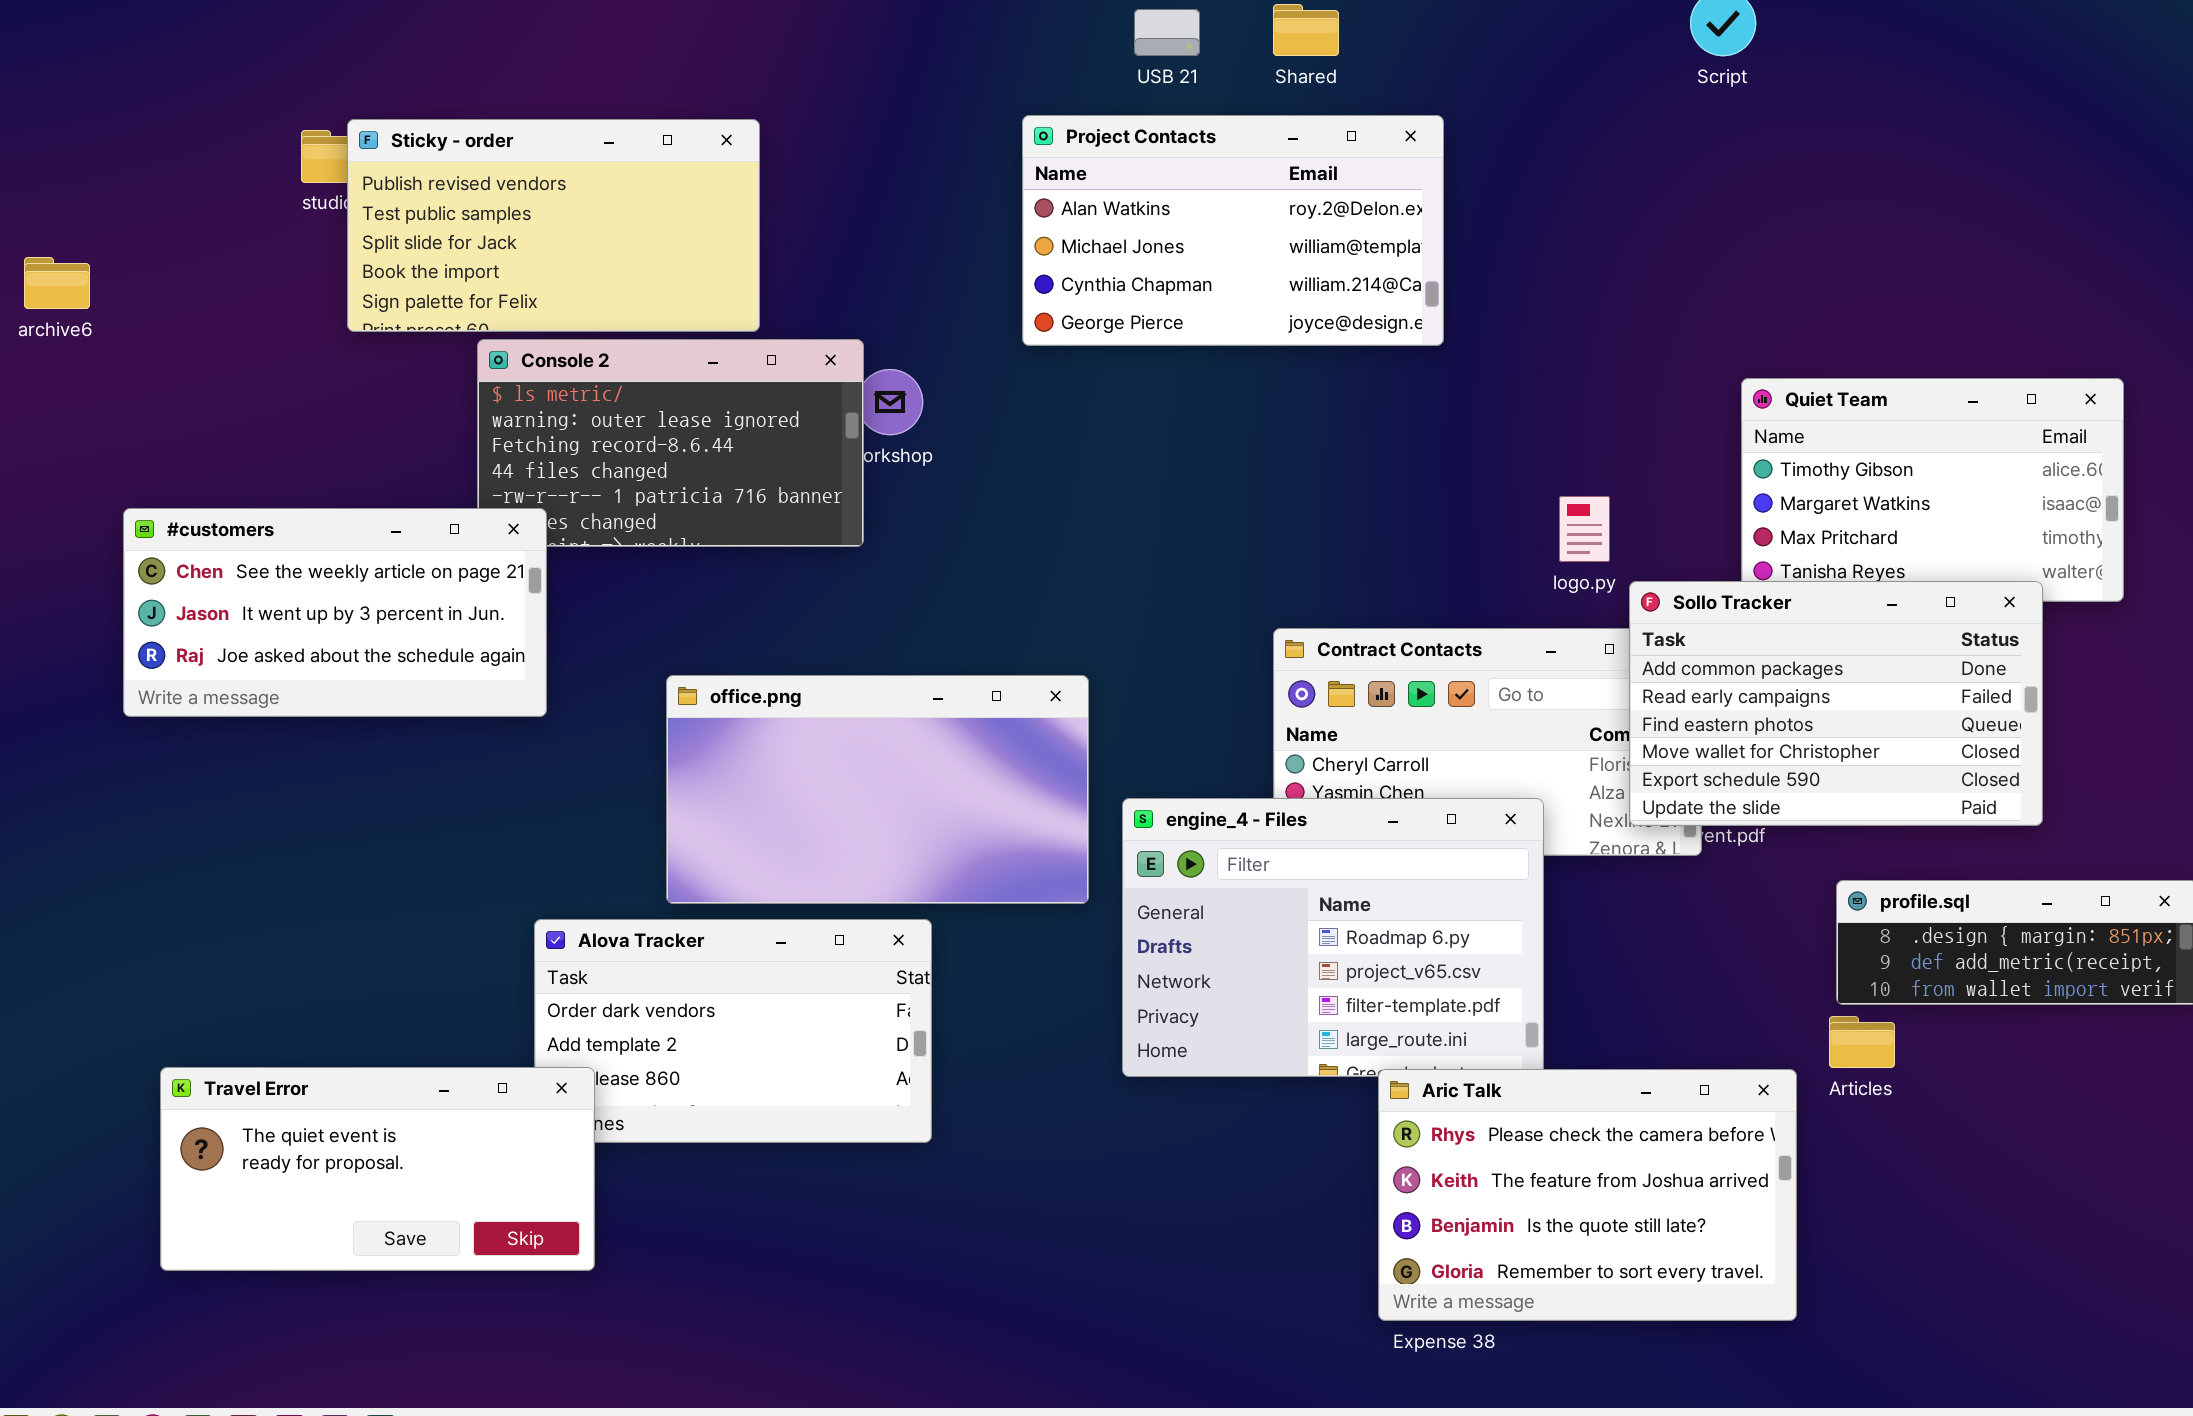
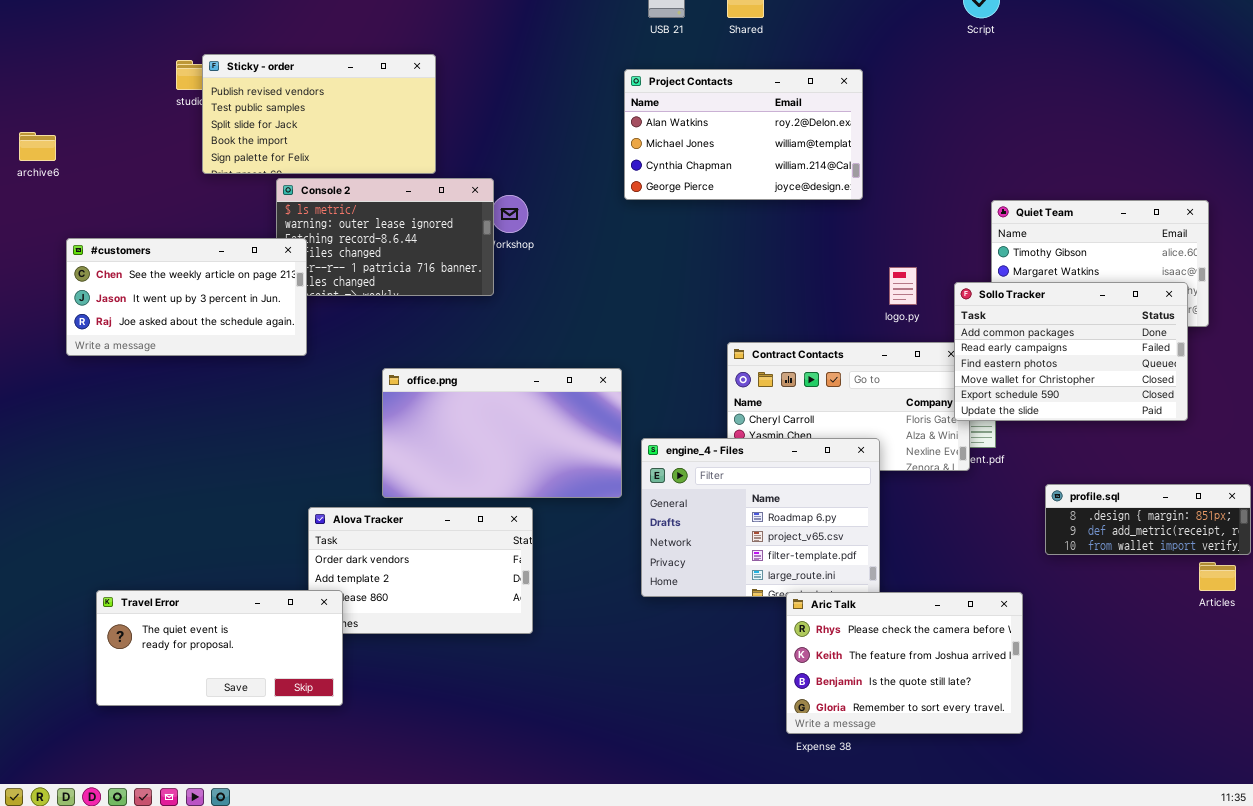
Project Contacts: [1022,115,1444,346] -> [624,69,863,200], moved
#customers: [123,508,547,717] -> [66,238,307,356], moved
Sollo Tracker: [1629,581,2043,826] -> [954,282,1188,421], moved
Articles: [1829,1016,1895,1068] -> [1199,562,1236,591], moved

